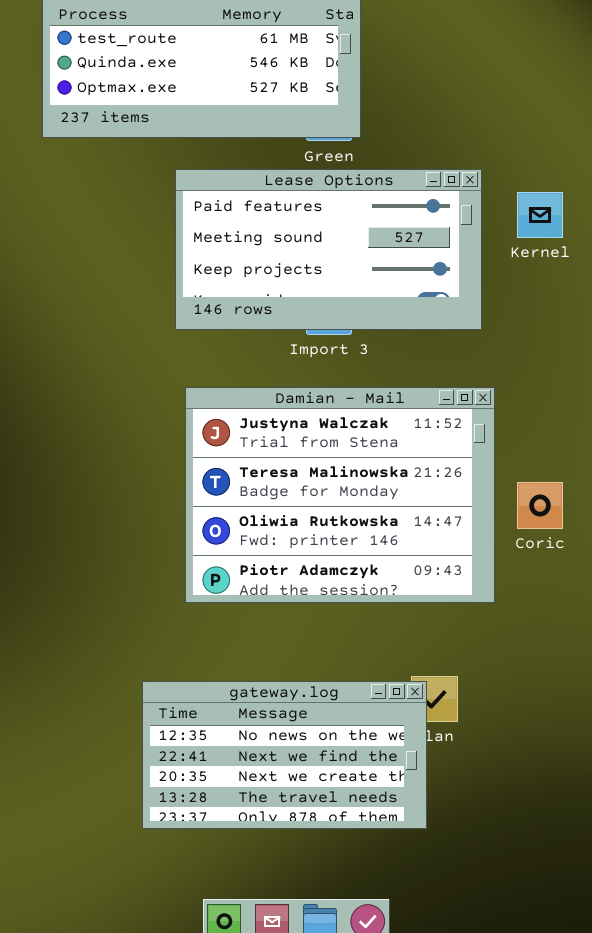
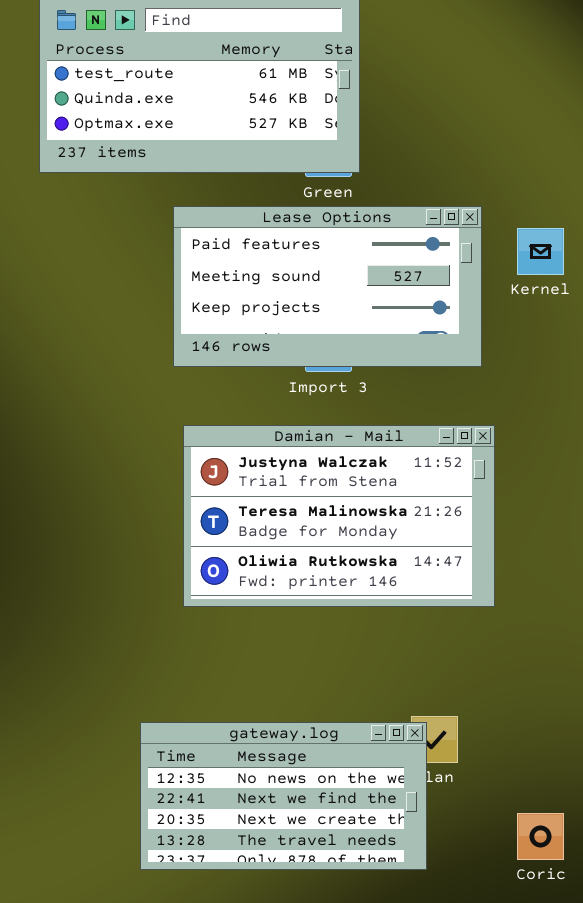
Damian - Mail: [185,387,495,603] -> [183,425,495,607], resized
Coric: [517,482,563,529] -> [517,813,564,860], moved

